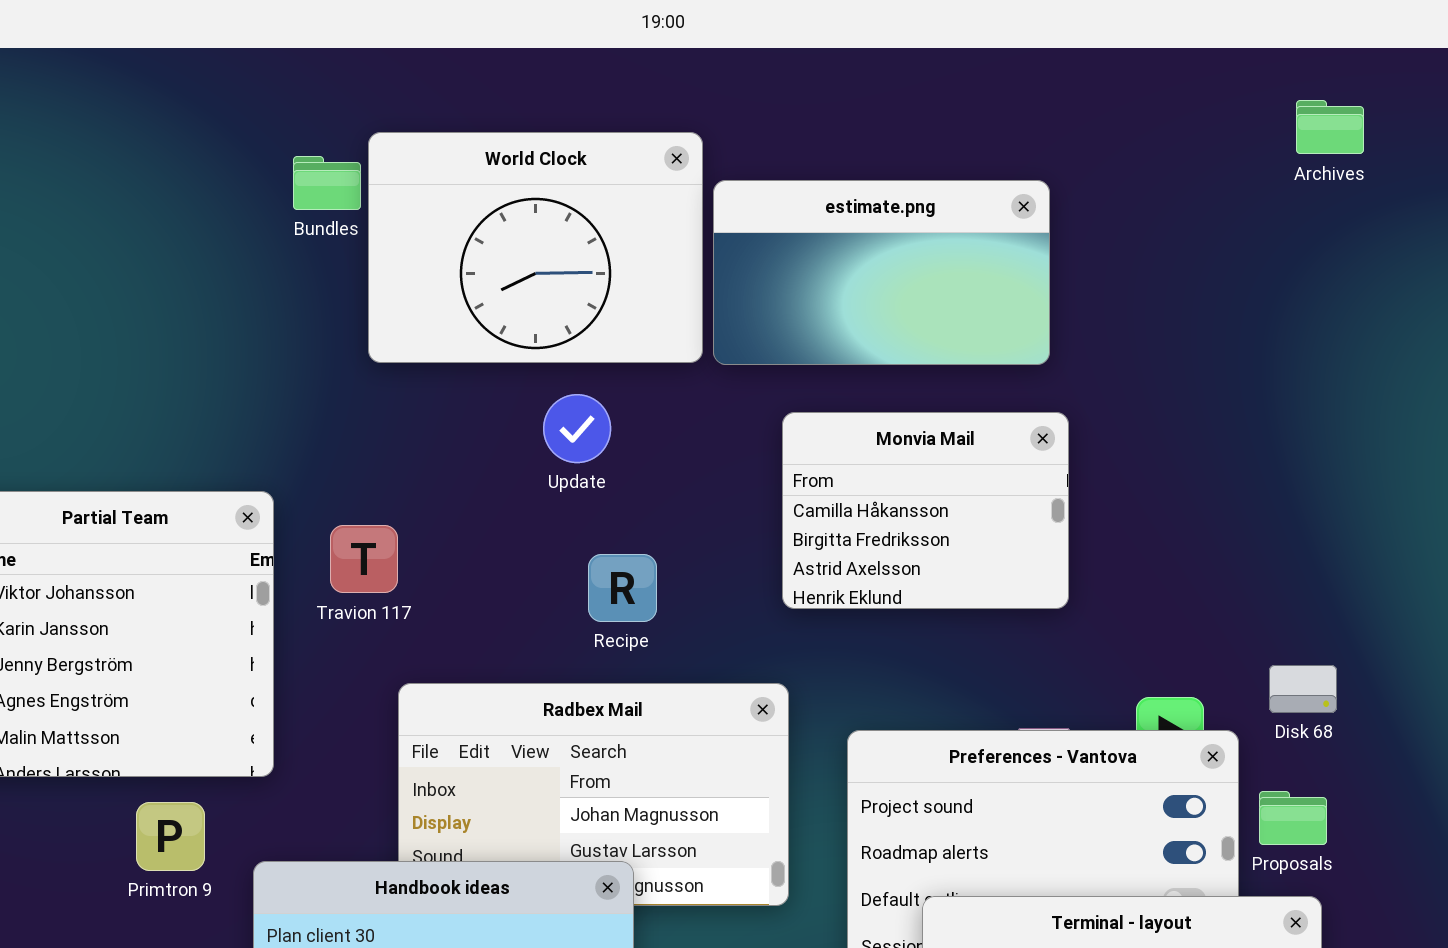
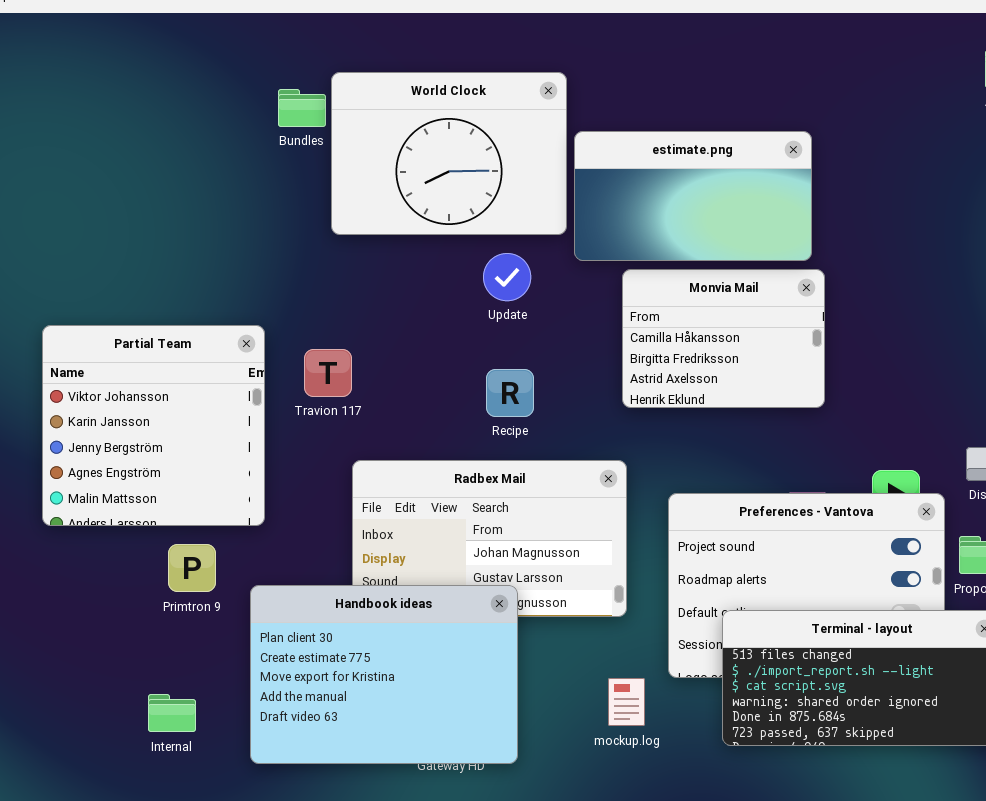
estimate.png: [713,180,1050,365] -> [574,131,812,261], moved
Update: [543,394,611,463] -> [483,253,531,301], moved

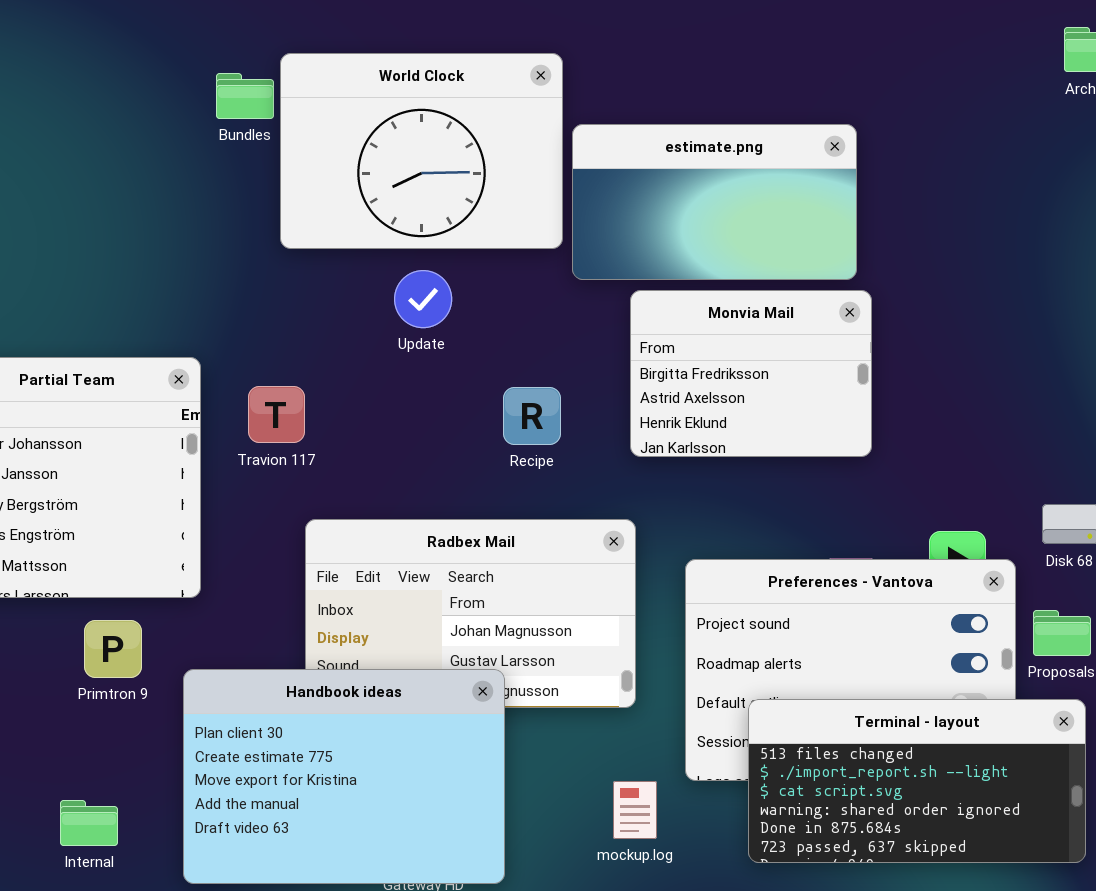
Update: [483,253,531,301] -> [394,270,452,328], moved
Monvia Mail: [622,269,825,408] -> [630,290,872,457], scrolled down 1 row
Recipe: [486,369,534,417] -> [503,387,561,445], moved

